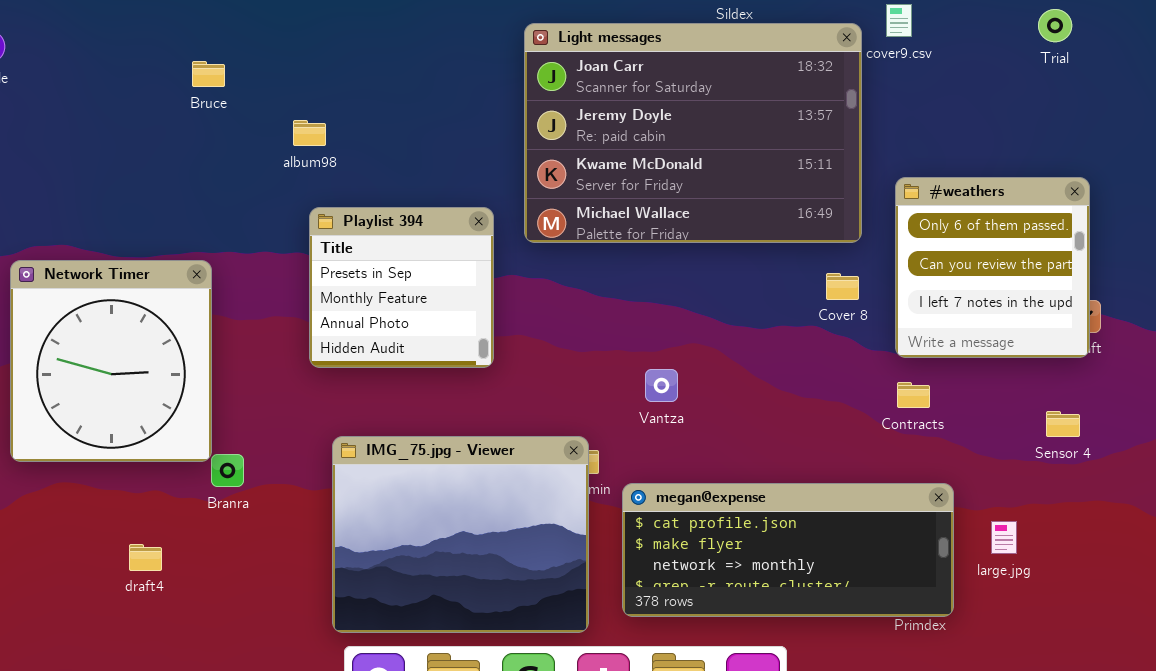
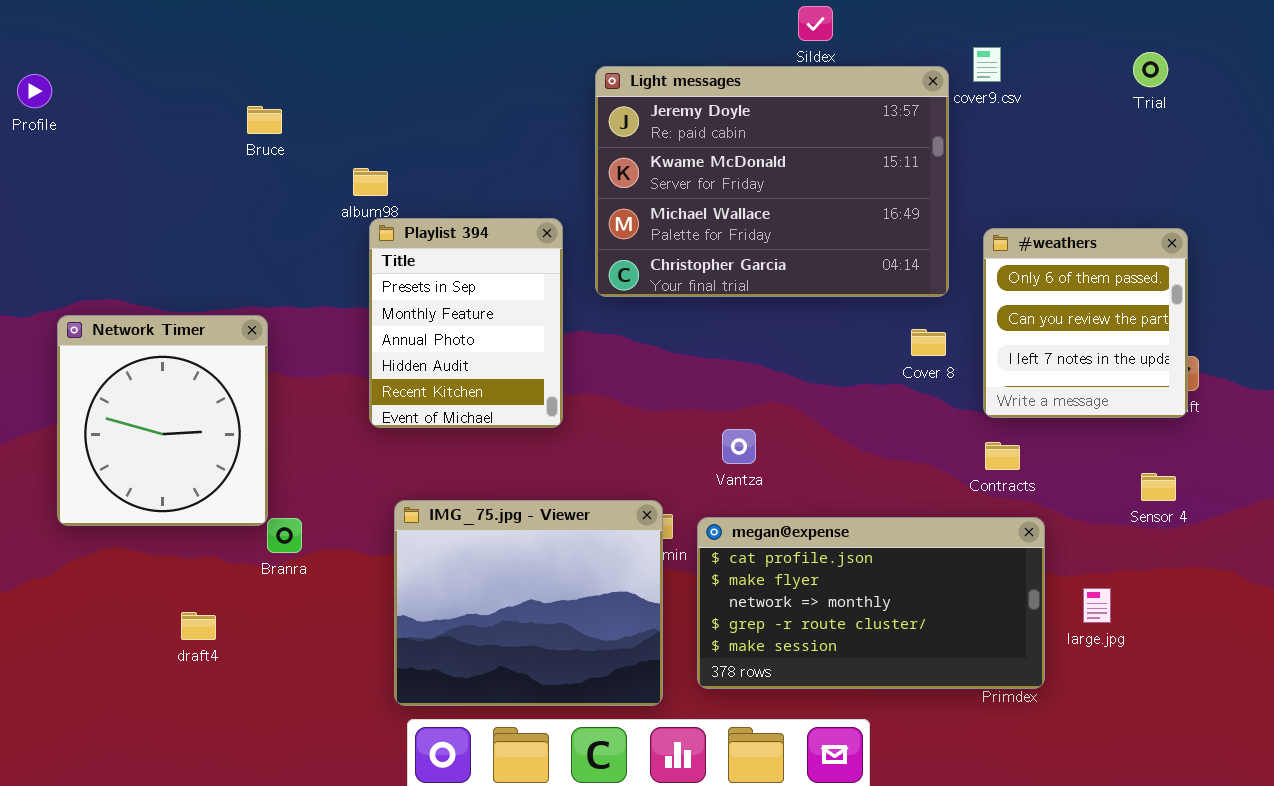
Light messages: [524,23,862,243] -> [595,66,949,297], scrolled down 1 row
Playlist 394: [309,207,494,368] -> [369,218,563,428], resized
megan@expense: [622,483,954,617] -> [697,517,1045,689], resized

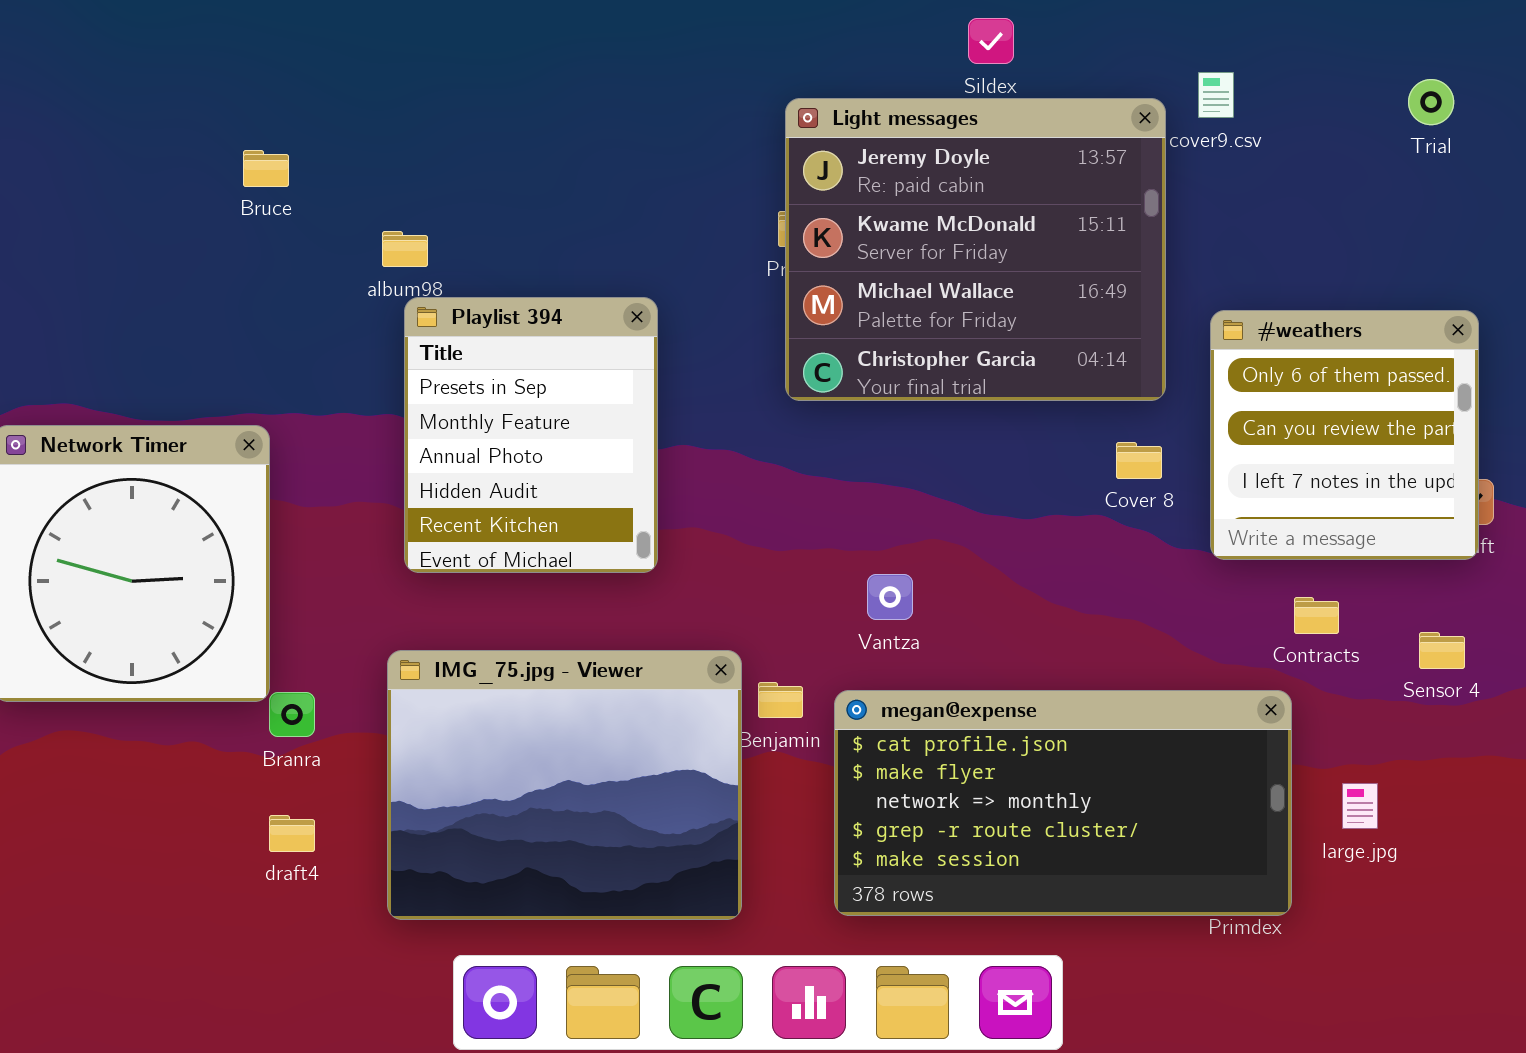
Light messages: [595,66,949,297] -> [785,98,1166,401], resized
Contracts: [985,442,1020,470] -> [1294,597,1339,634], moved
IMG_75.jpg - Viewer: [394,500,663,706] -> [387,650,742,920], moved
draft4: [181,612,216,640] -> [269,815,315,852], moved

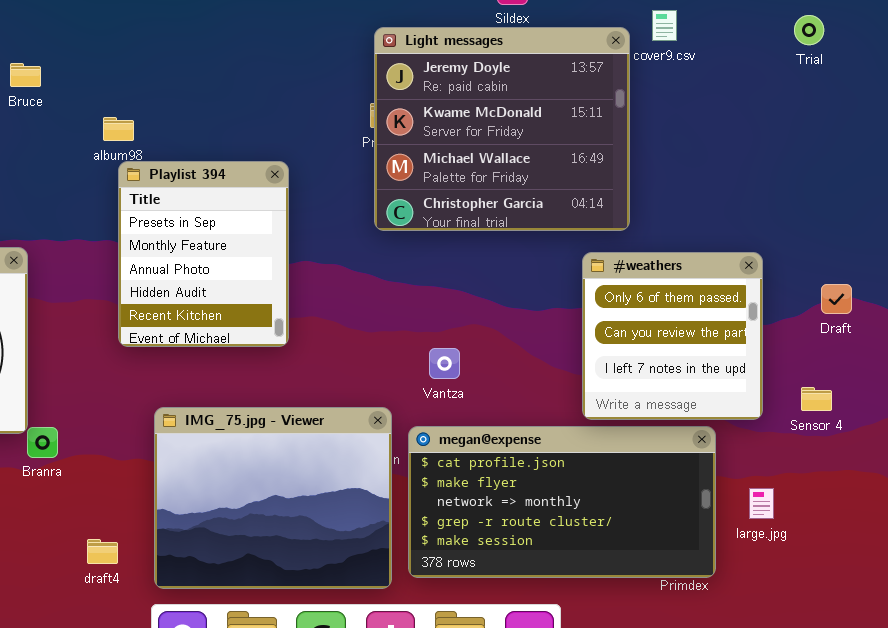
#weathers: [1210,310,1479,560] -> [582,252,763,420], moved
IMG_75.jpg - Viewer: [387,650,742,920] -> [154,407,392,589], moved
draft4: [269,815,315,852] -> [87,539,118,564], moved

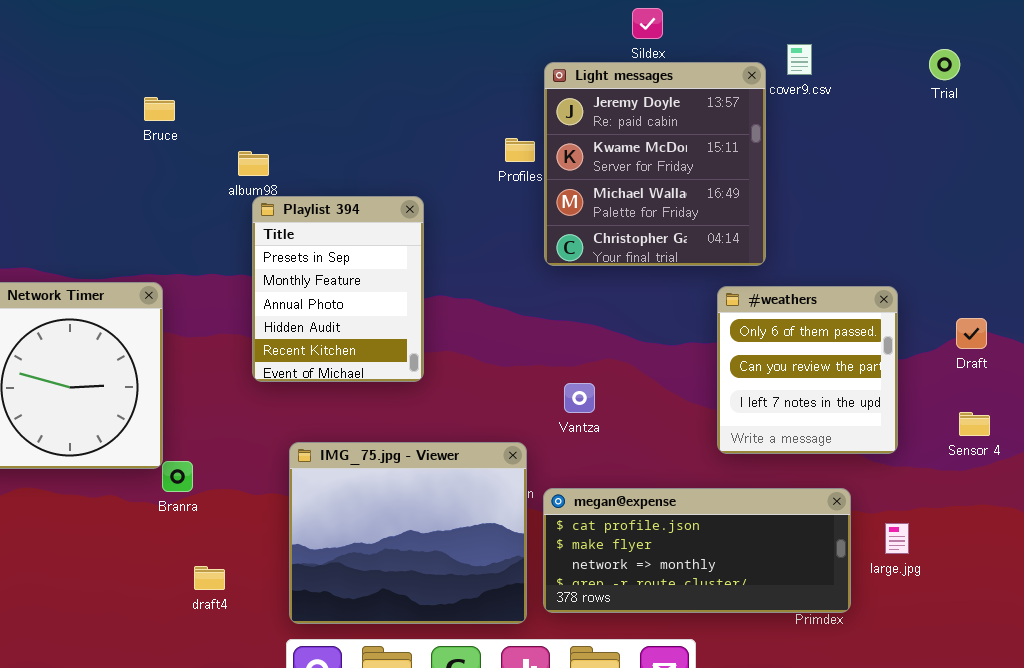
Light messages: [374,27,630,231] -> [544,62,766,266], resized
Sensor 4: [801,387,832,411] -> [959,412,990,436], moved
megan@expense: [408,426,716,578] -> [543,488,851,613], resized
draft4: [87,539,118,564] -> [194,566,225,590], moved

